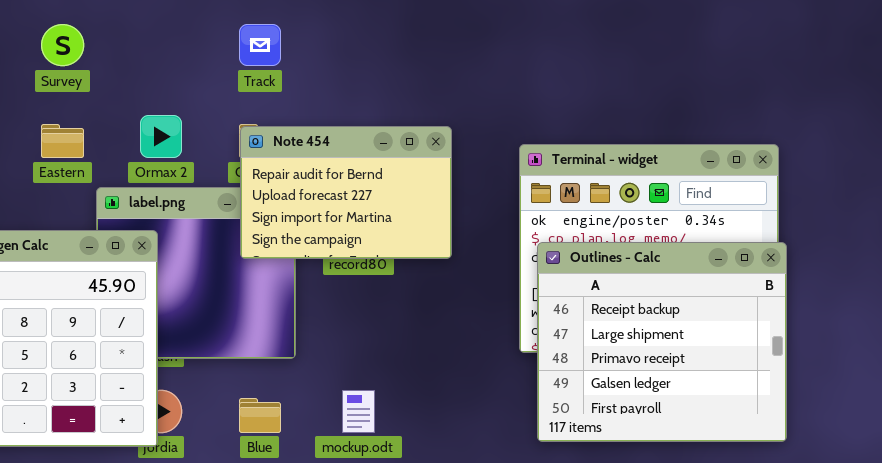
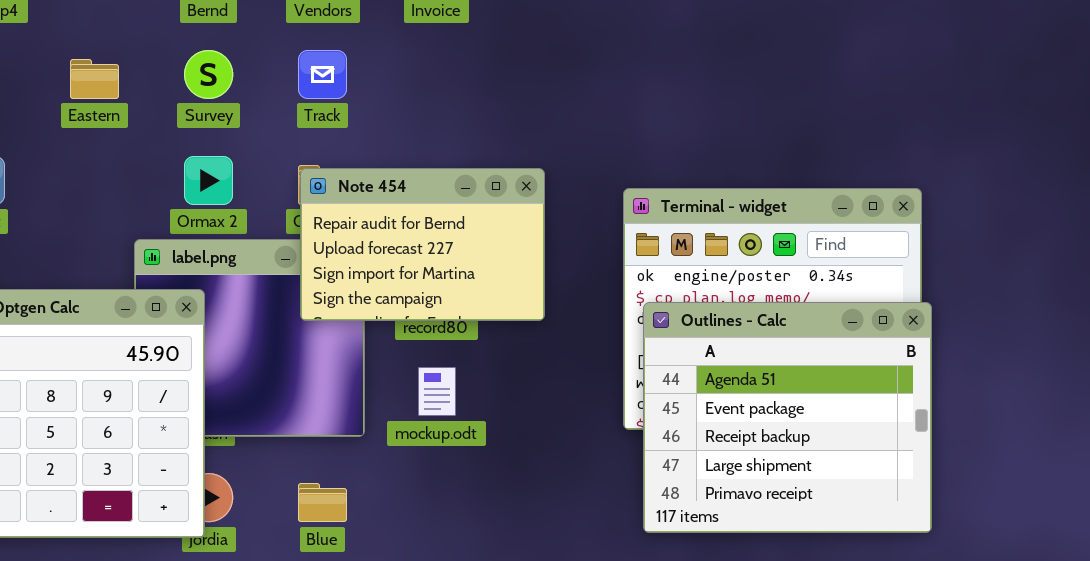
Survey: [41,24,84,66] -> [184,50,233,99], moved
Eastern: [41,124,84,158] -> [70,59,119,99], moved
Outlines - Calc: [537,242,787,442] -> [643,302,932,533], scrolled up 2 rows
mockup.odt: [342,390,375,433] -> [418,367,456,416], moved

